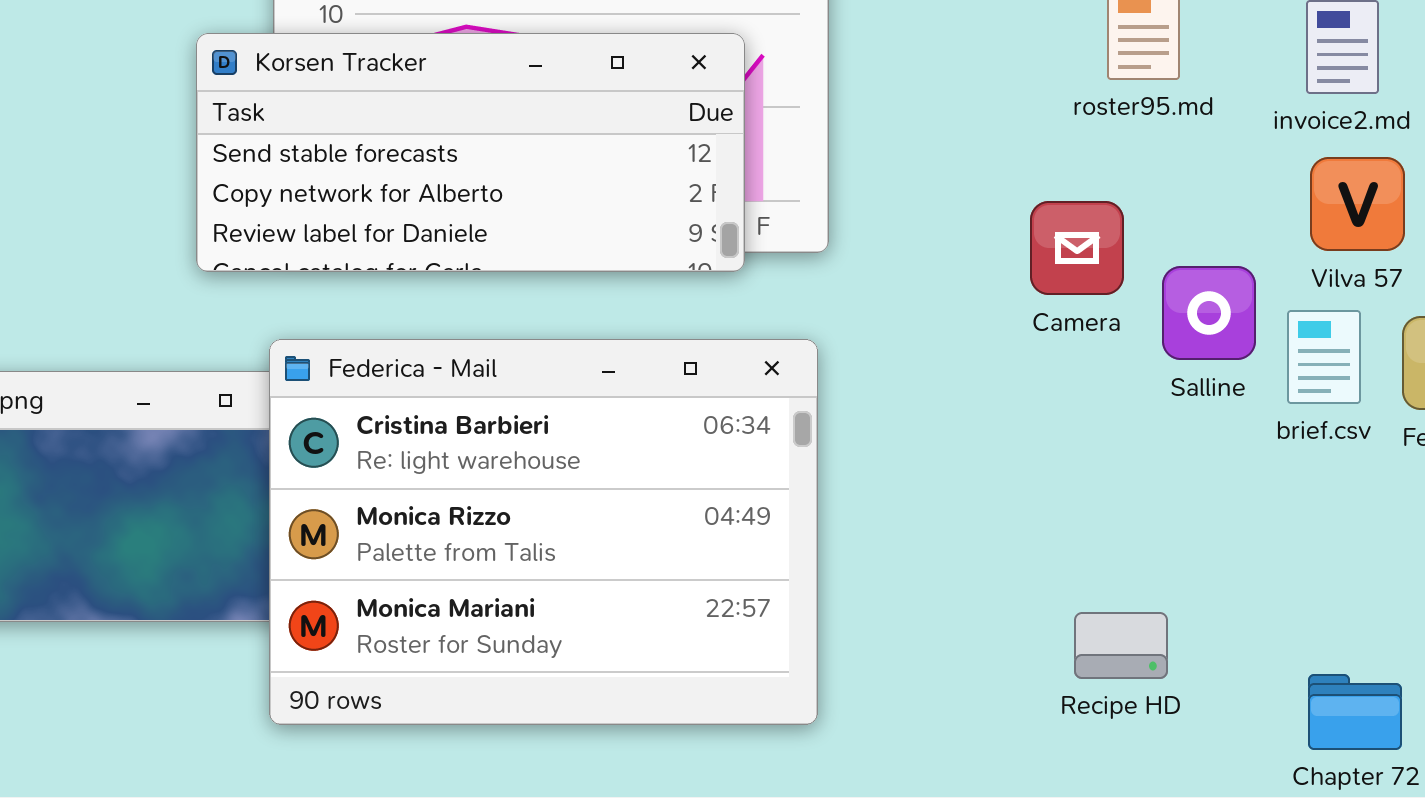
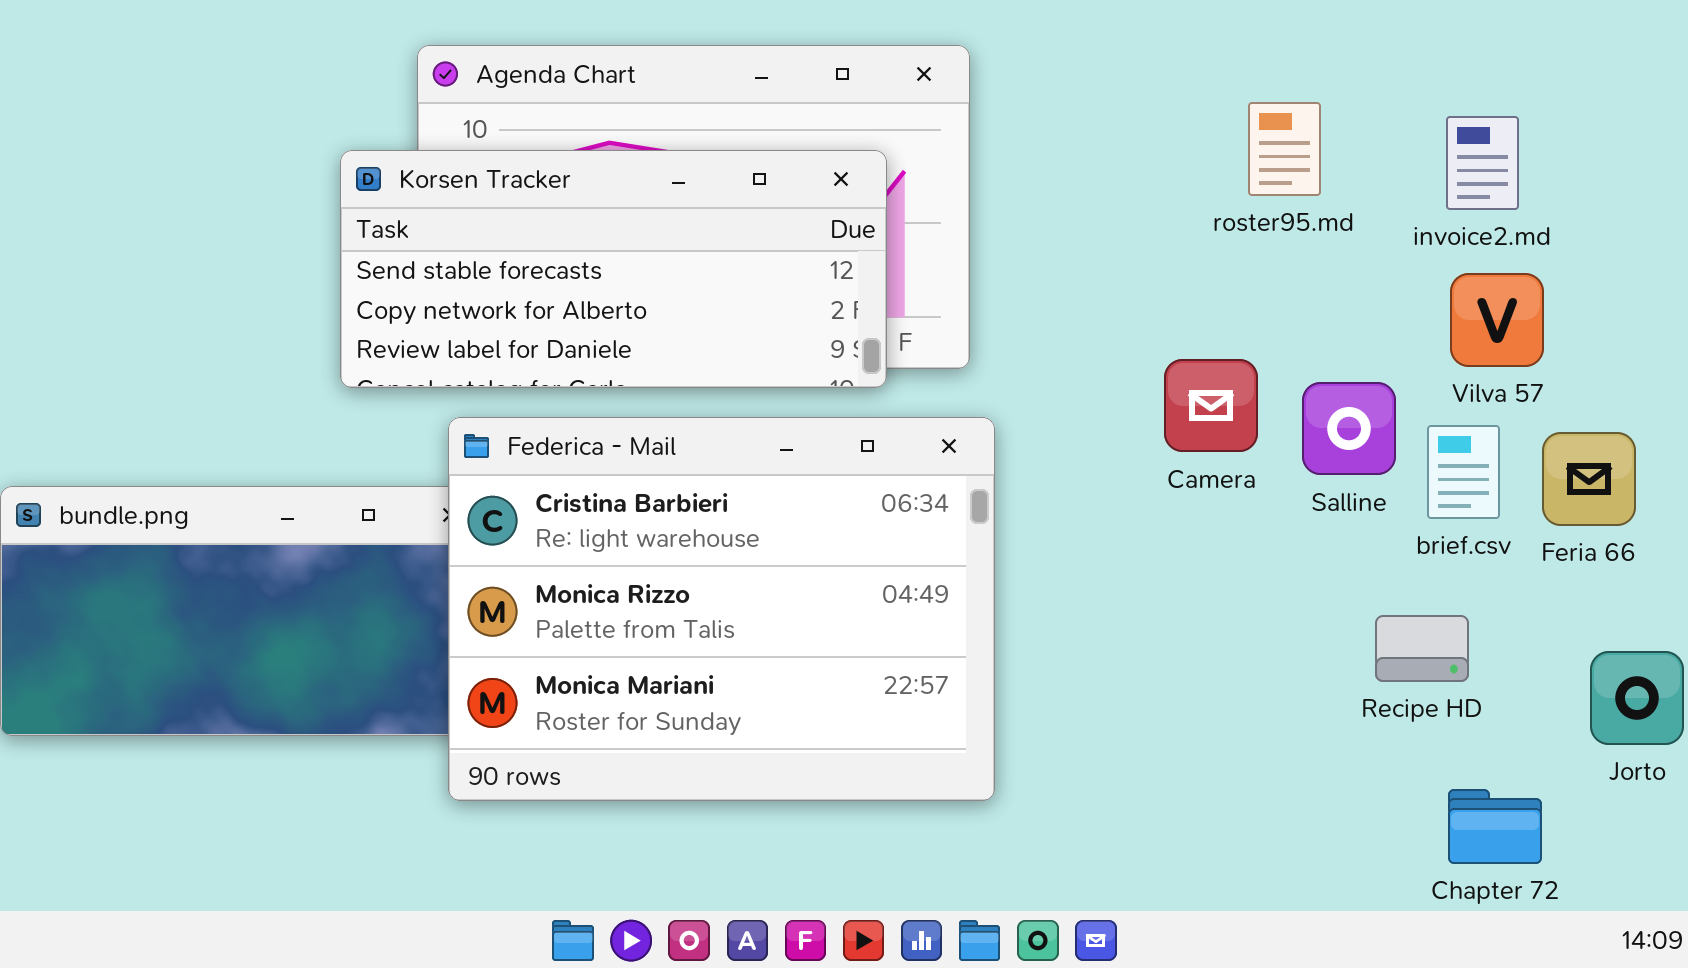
Camera: [1030,201,1124,295] -> [1164,359,1258,452], moved
Federica - Mail: [269,339,818,725] -> [448,417,995,801], moved
Recipe HD: [1074,612,1168,679] -> [1375,615,1469,682], moved

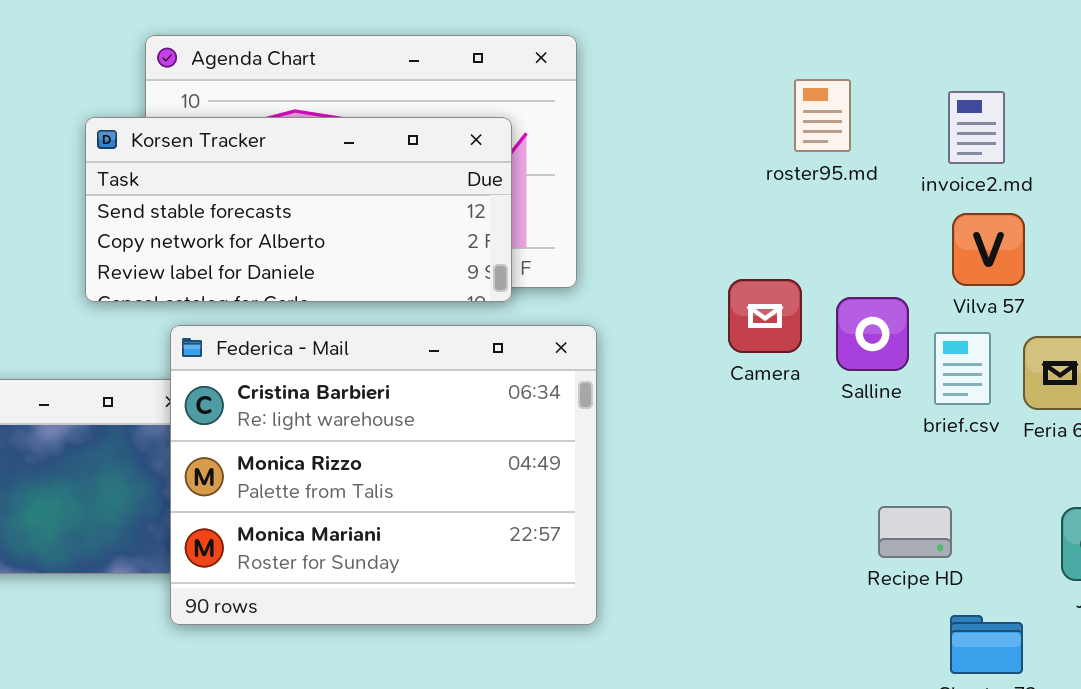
Recipe HD: [1375,615,1469,682] -> [878,506,952,558], moved

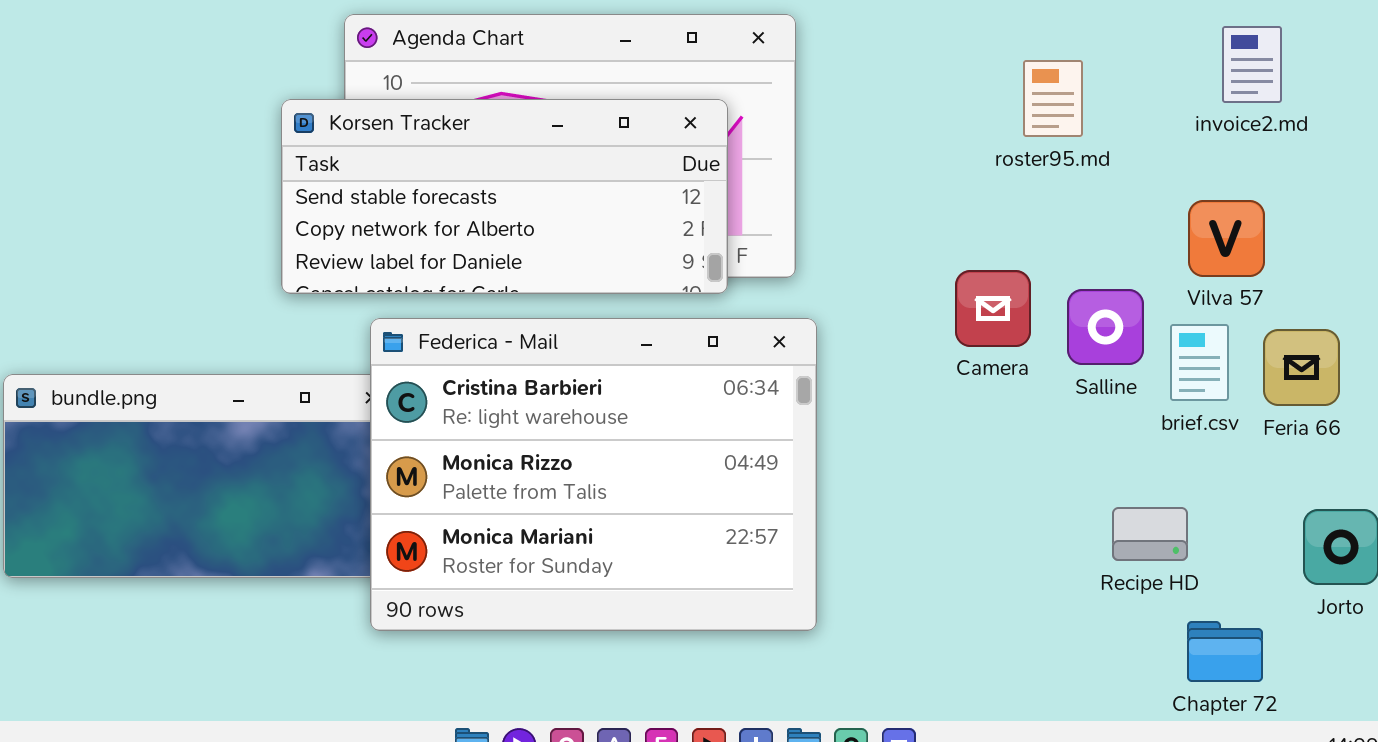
invoice2.md: [948,91,1005,164] -> [1222,26,1282,103], moved

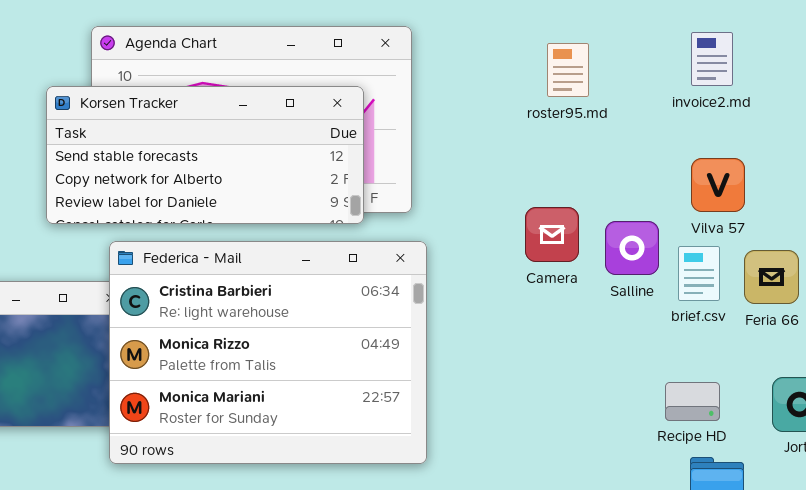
invoice2.md: [1222,26,1282,103] -> [691,32,733,86], moved
roster95.md: [1023,60,1083,137] -> [547,43,589,97], moved
Recipe HD: [1112,507,1188,561] -> [665,382,720,421], moved

